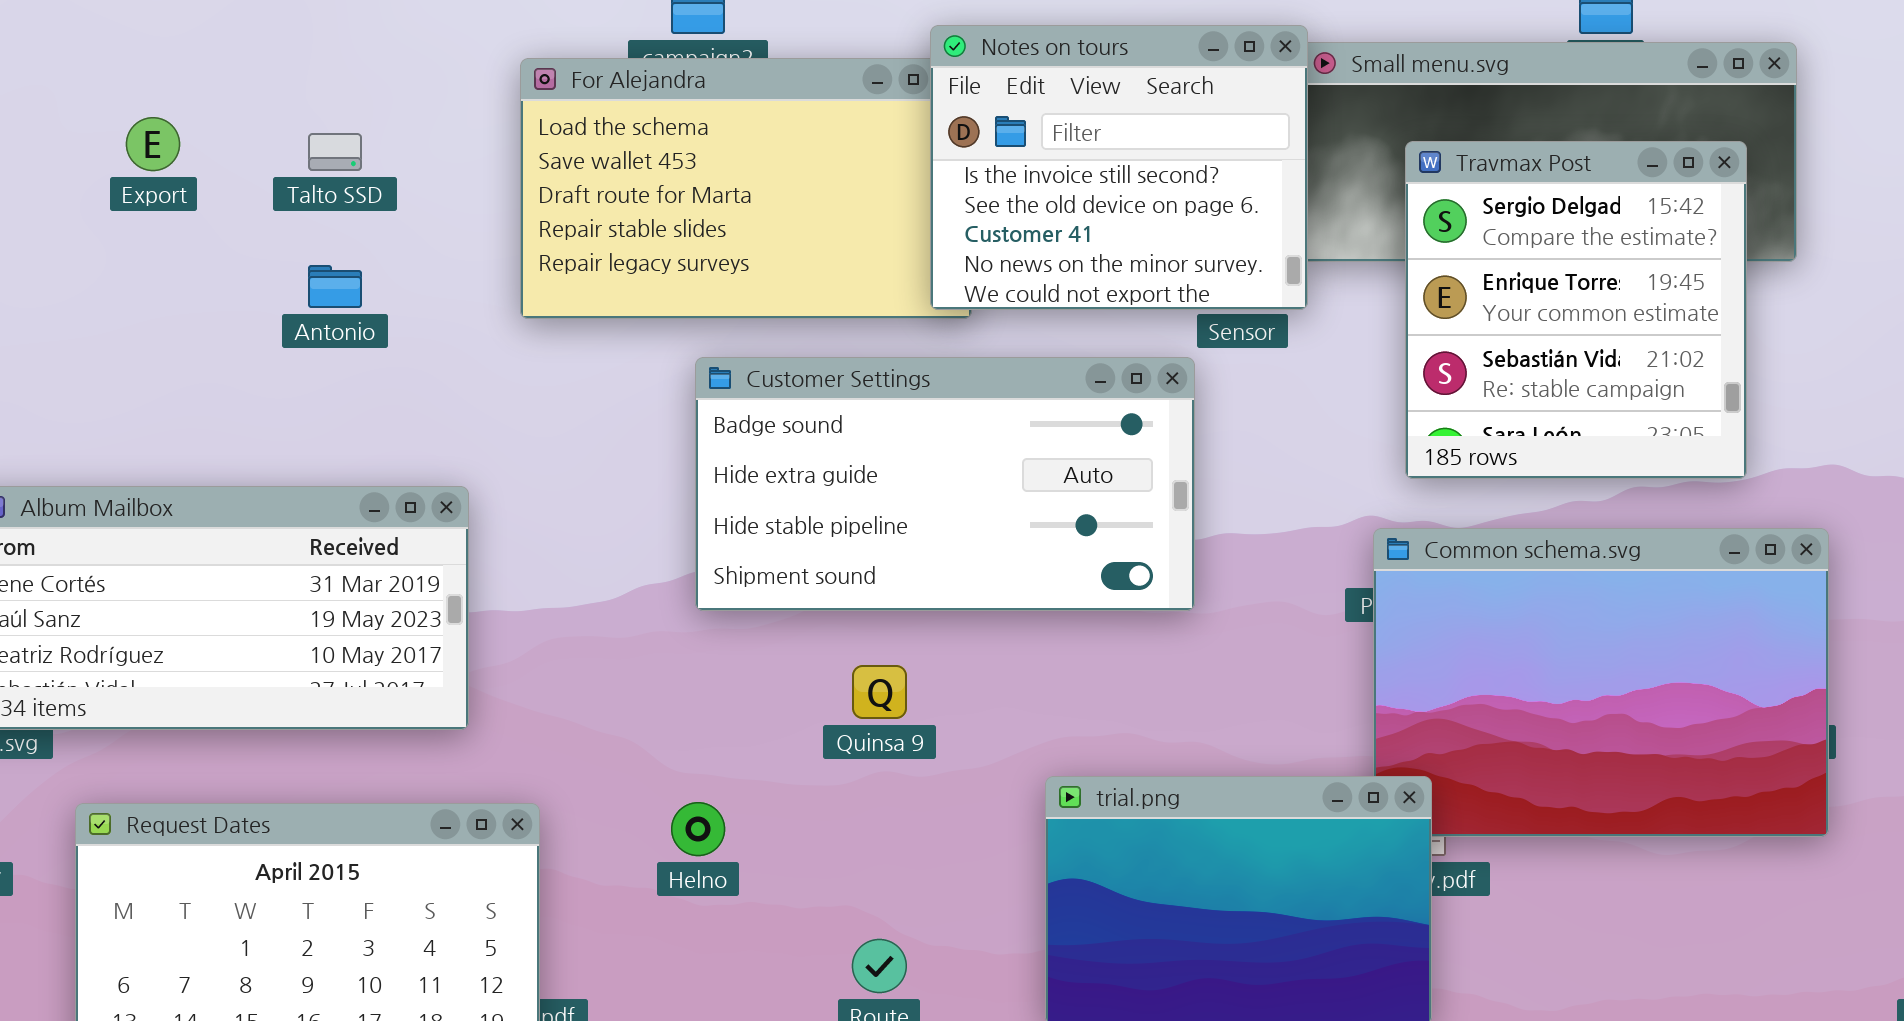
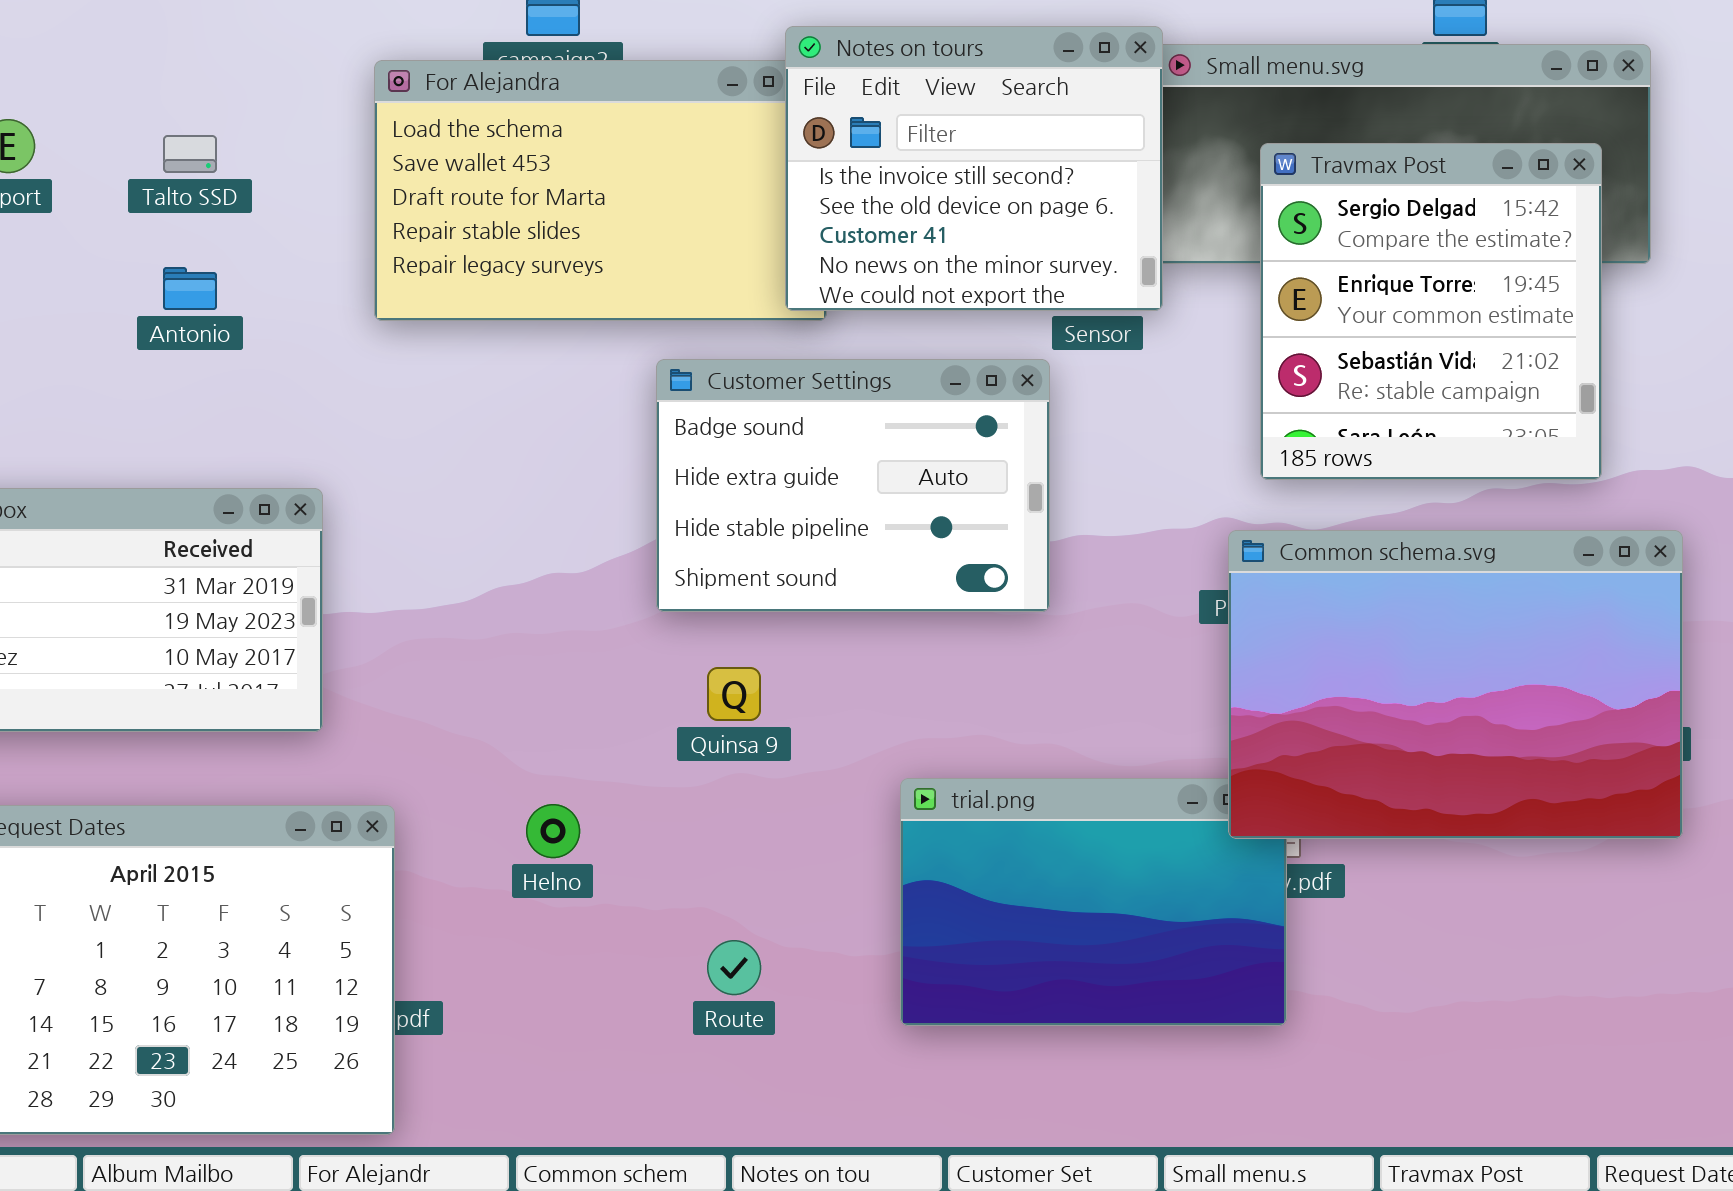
Customer Settings: [695,357,1195,611] -> [656,359,1050,612], resized
Common schema.svg: [1373,528,1829,837] -> [1228,530,1683,839], raised

